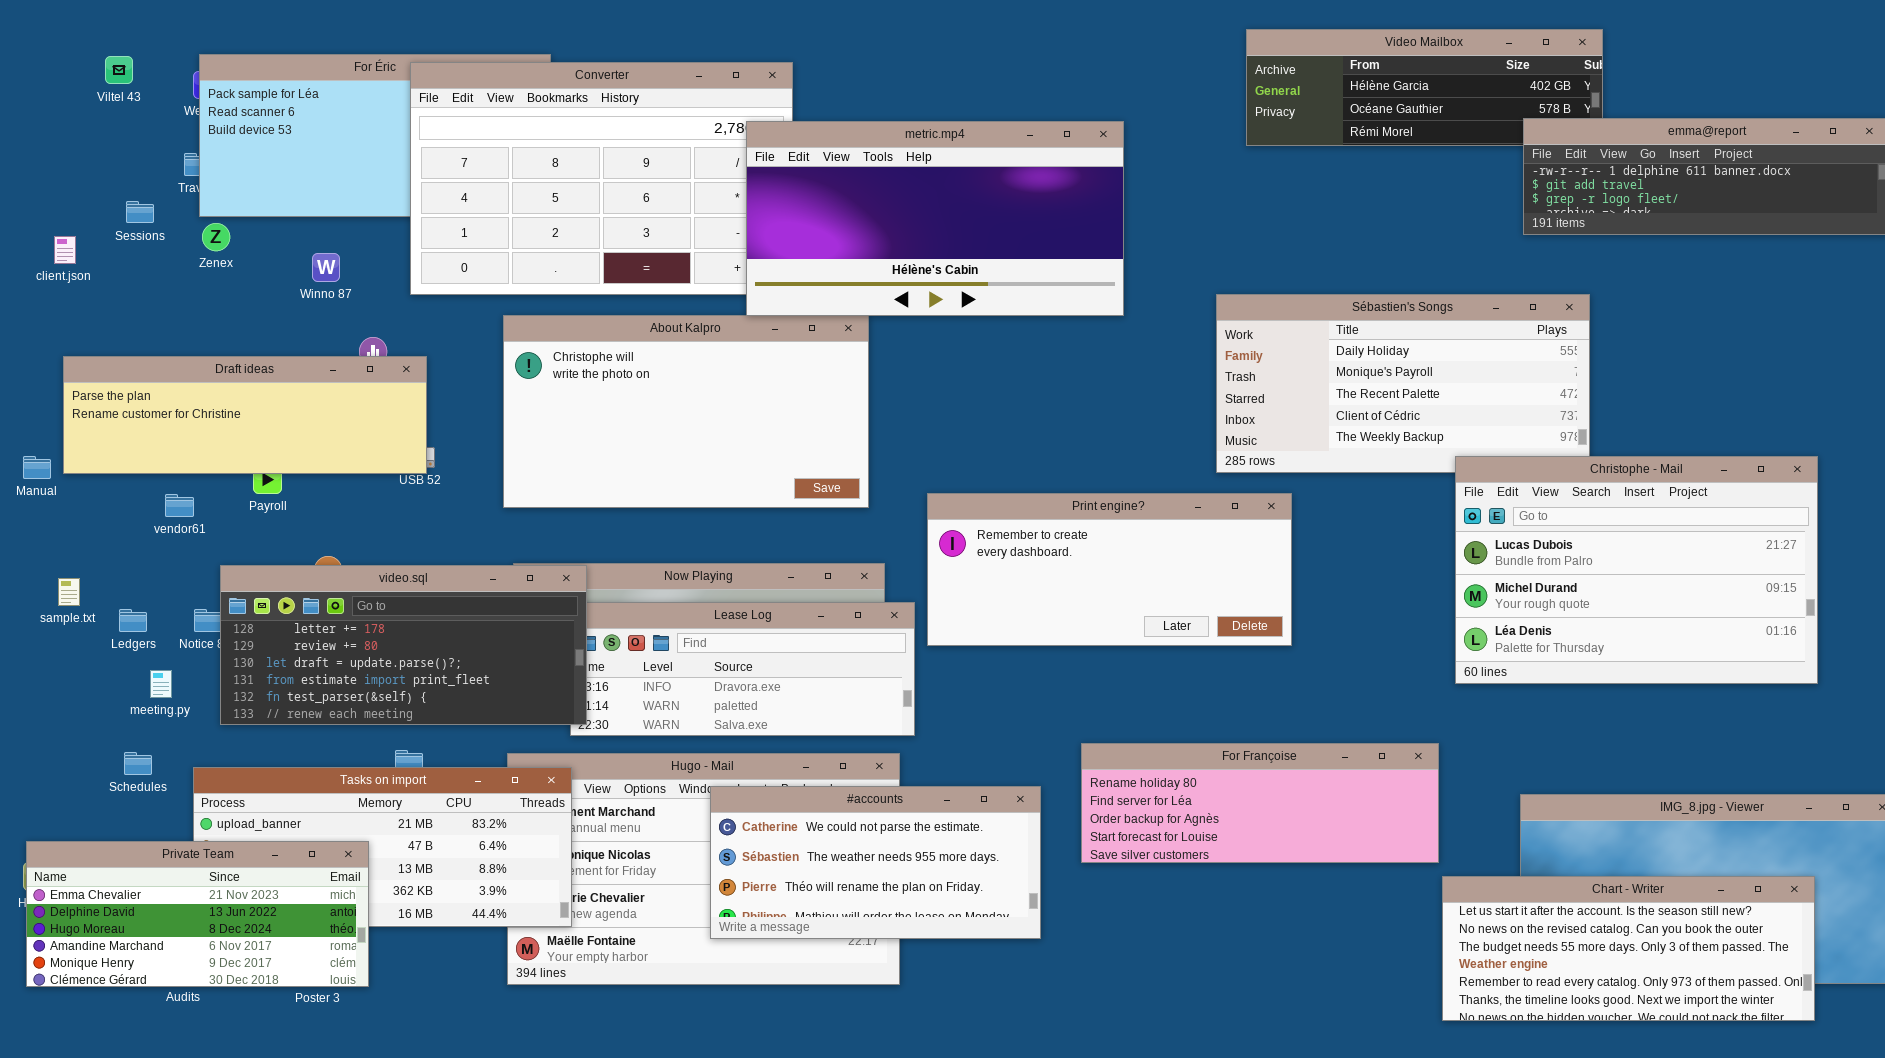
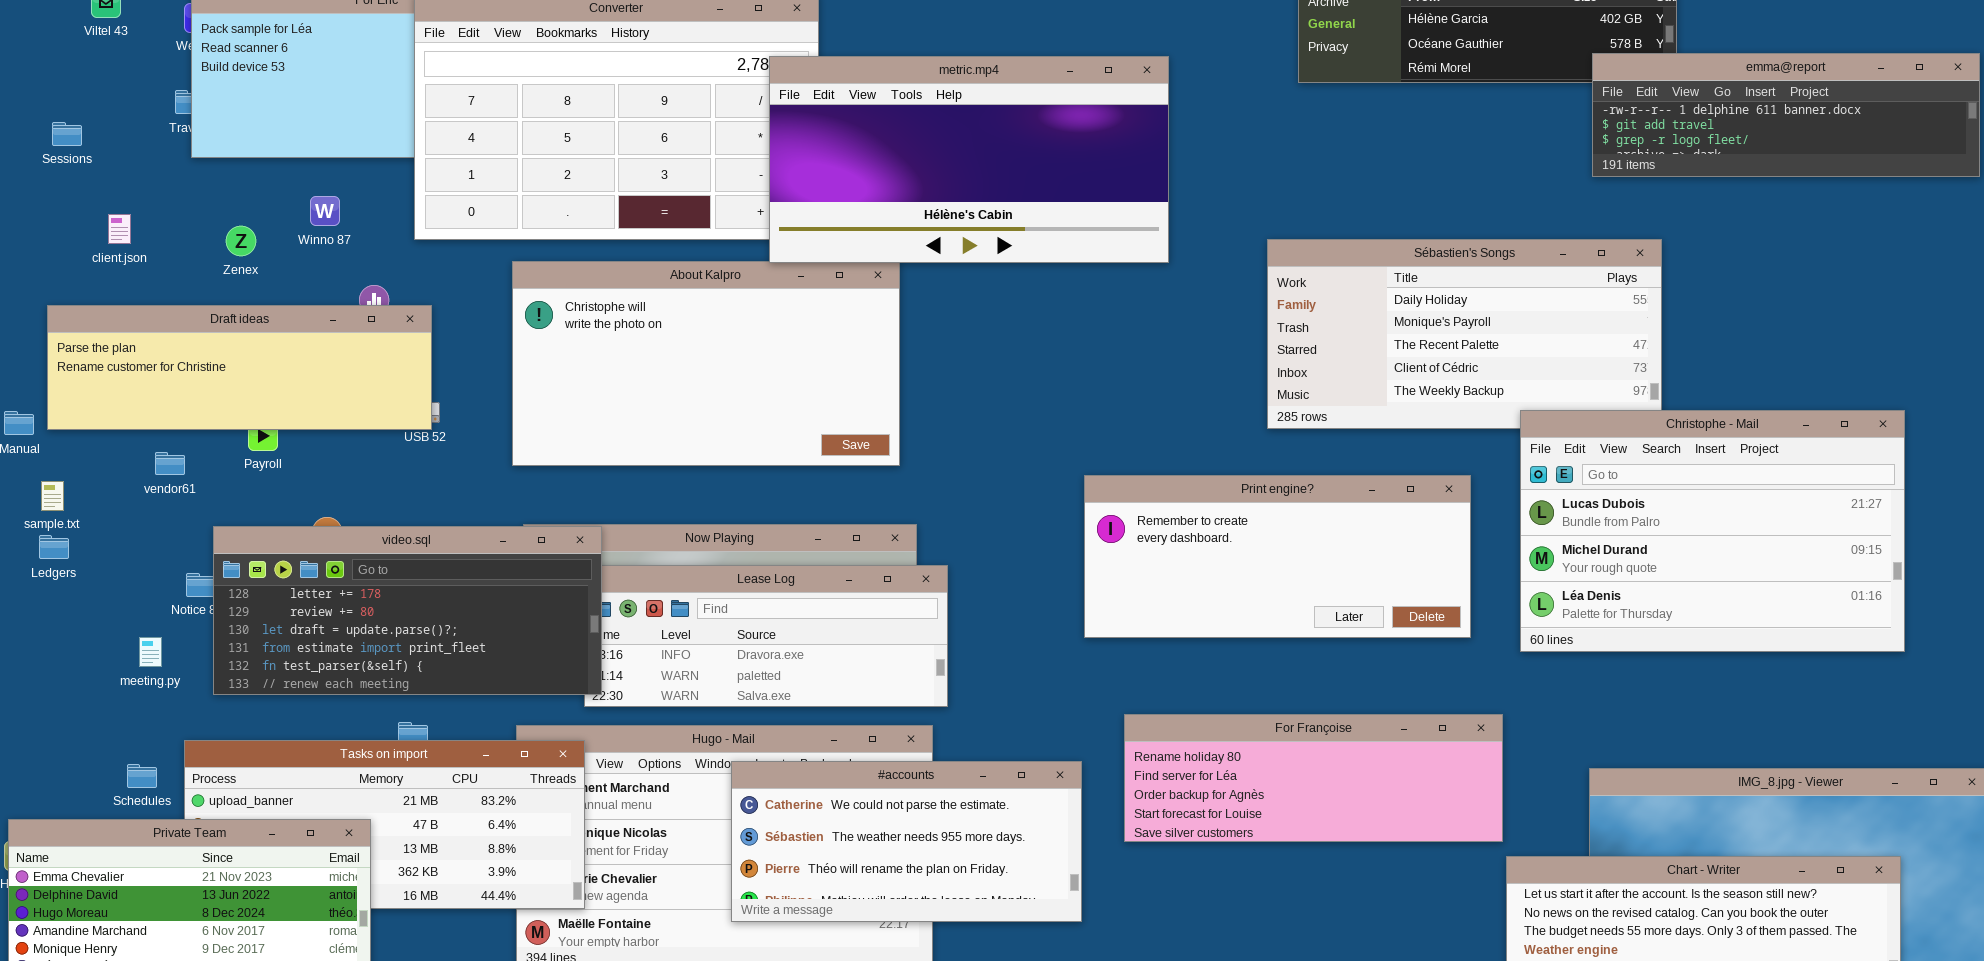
Sessions: [126,201,154,223] -> [52,122,82,146], moved
Zenex: [202,223,230,251] -> [226,226,256,256], moved
client.json: [54,236,76,264] -> [108,214,131,244], moved
Print engine?: [927,493,1292,646] -> [1084,475,1471,638], moved
sample.txt: [58,578,80,606] -> [41,481,64,511], moved
Ledgers: [119,609,147,632] -> [39,535,69,559], moved
Schedules: [124,752,152,775] -> [127,764,157,788], moved

